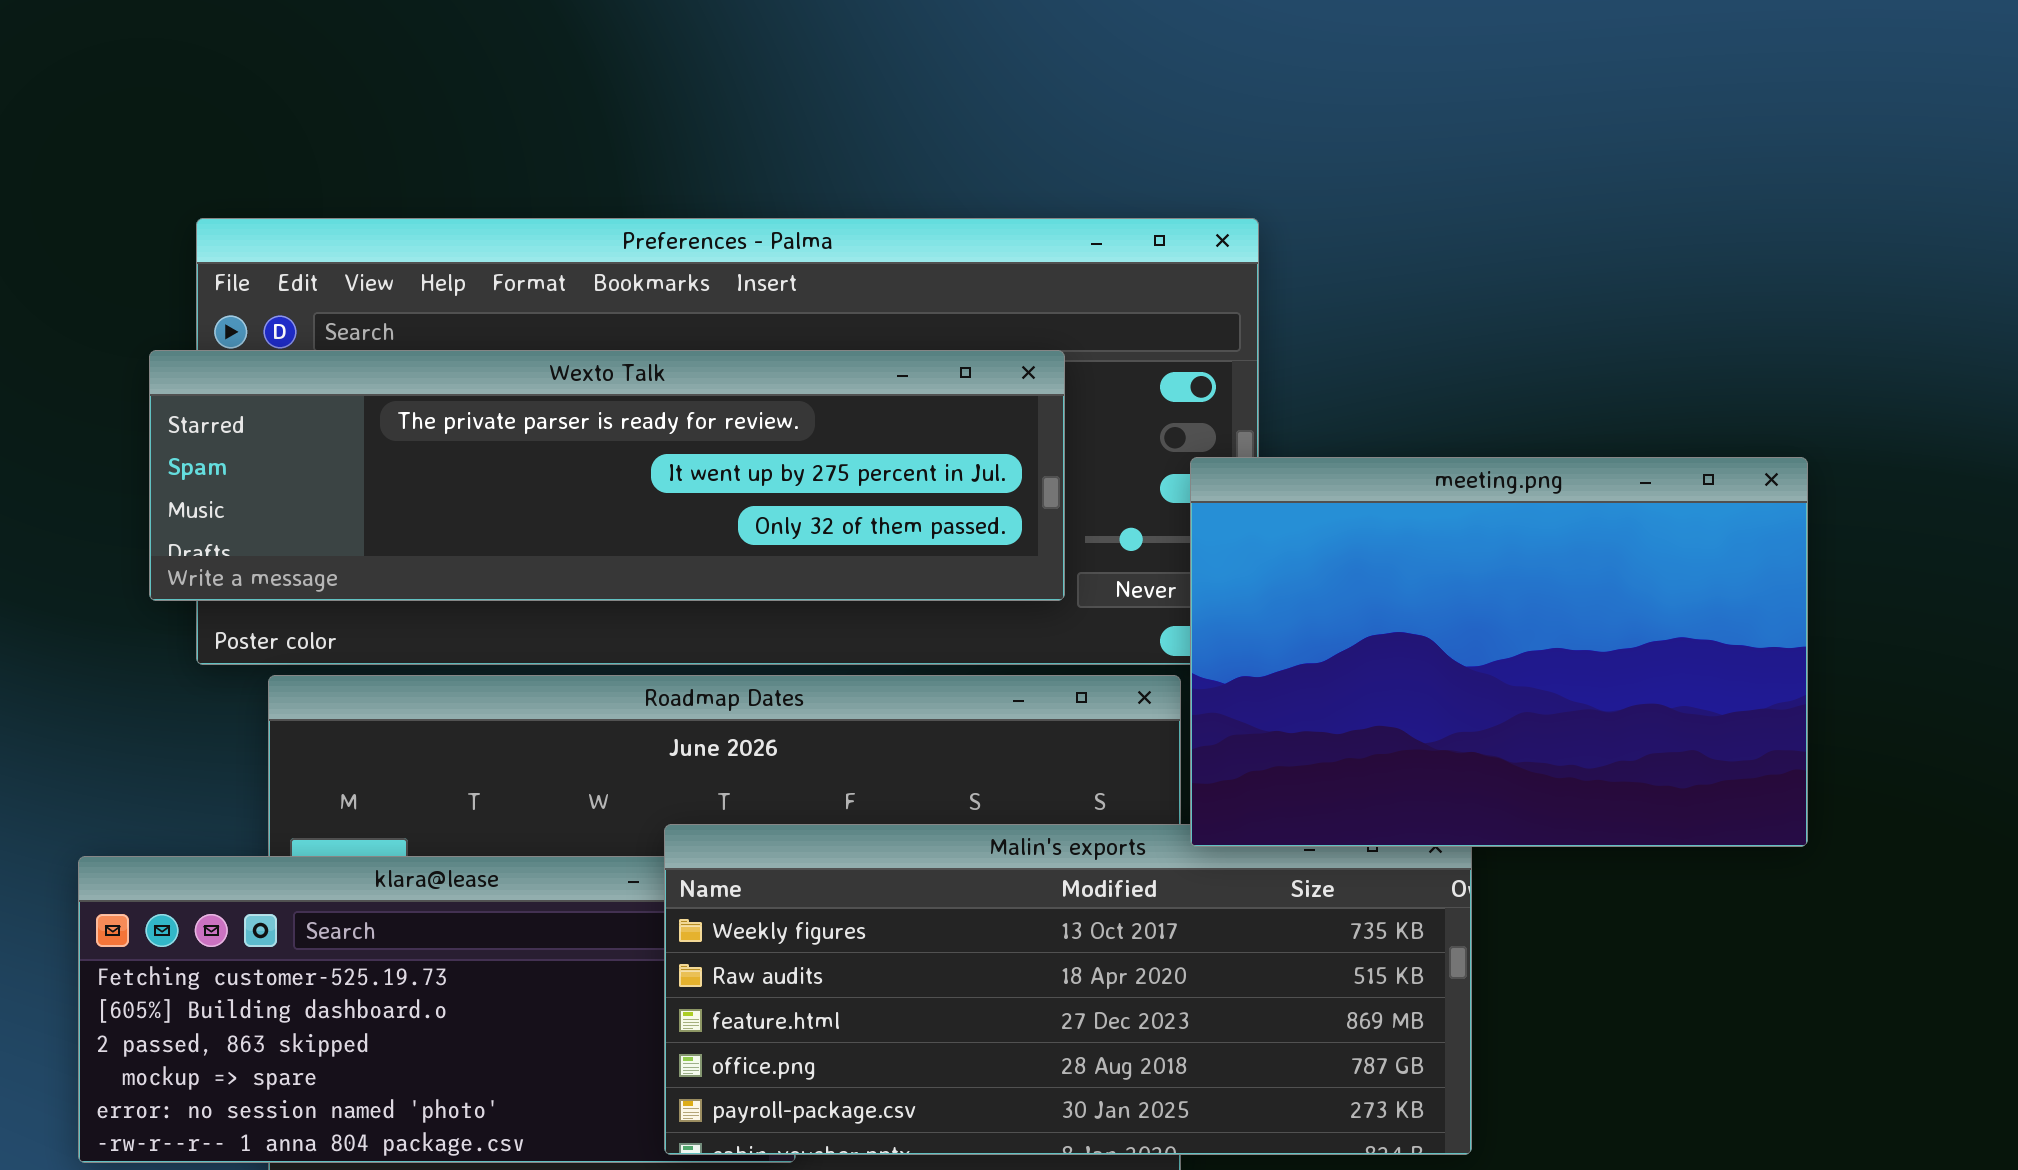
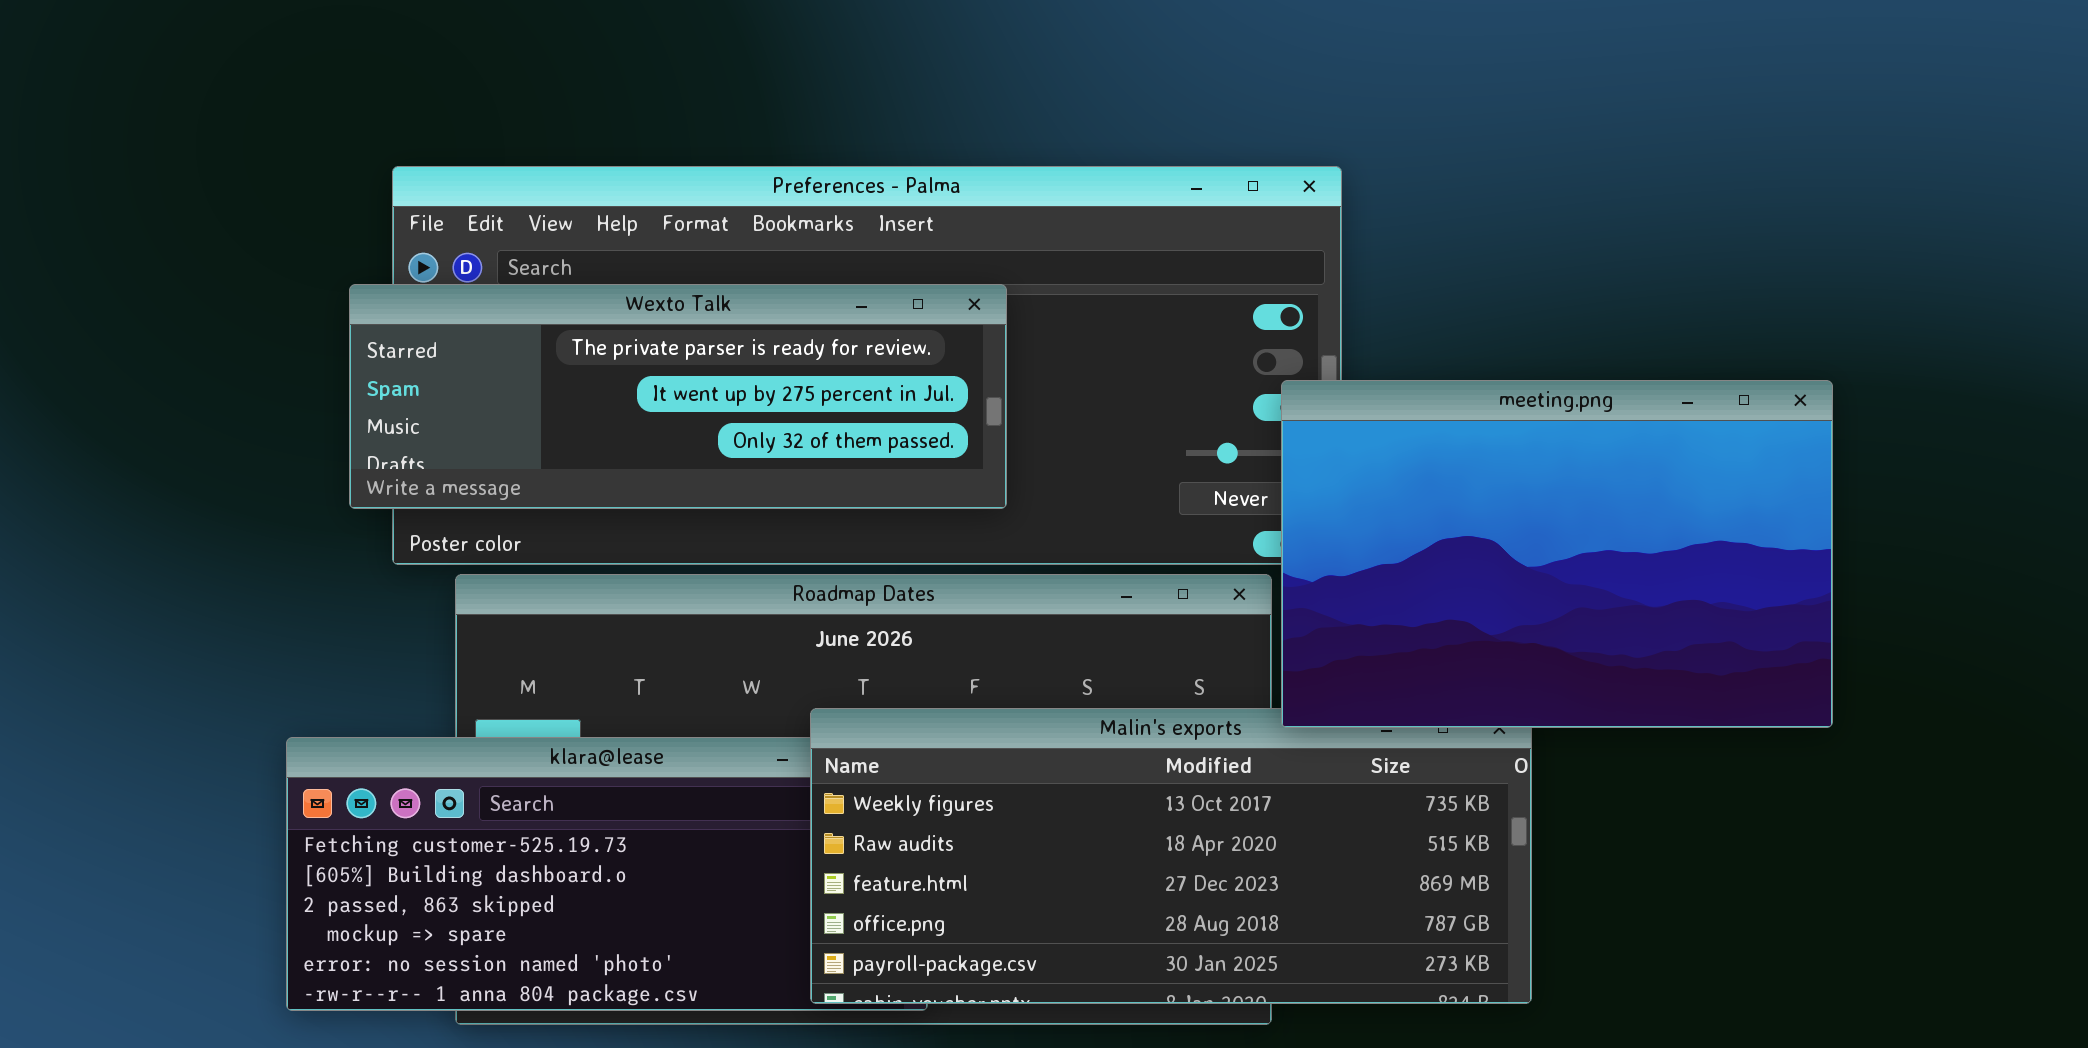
Wexto Talk: [149,350,1065,601] -> [349,284,1007,509], resized

